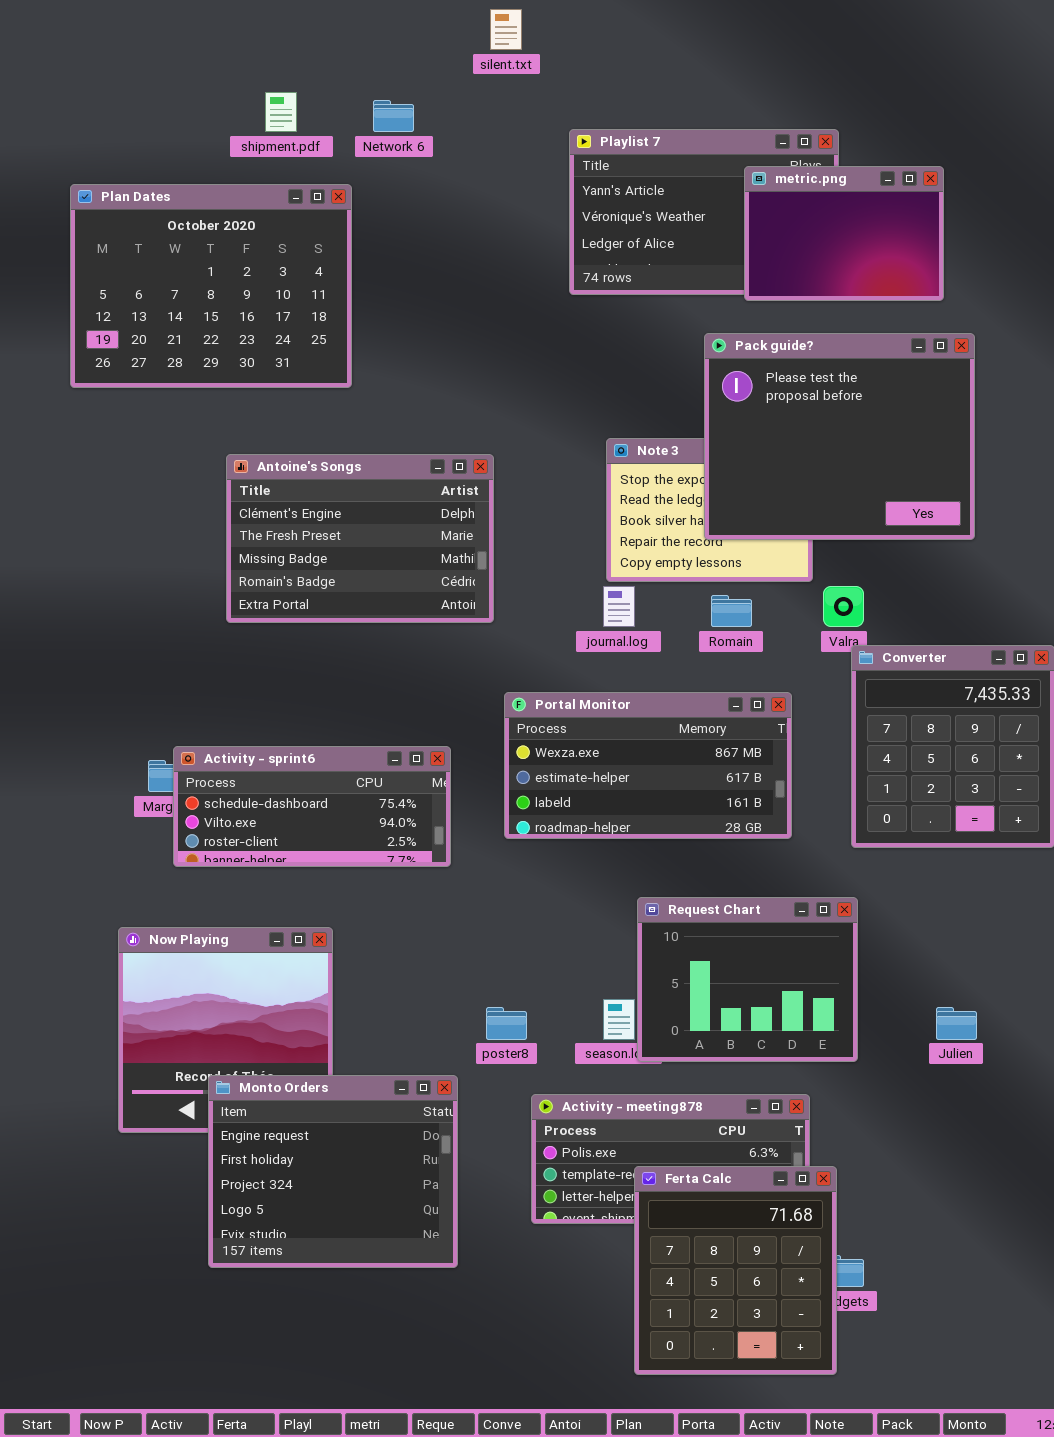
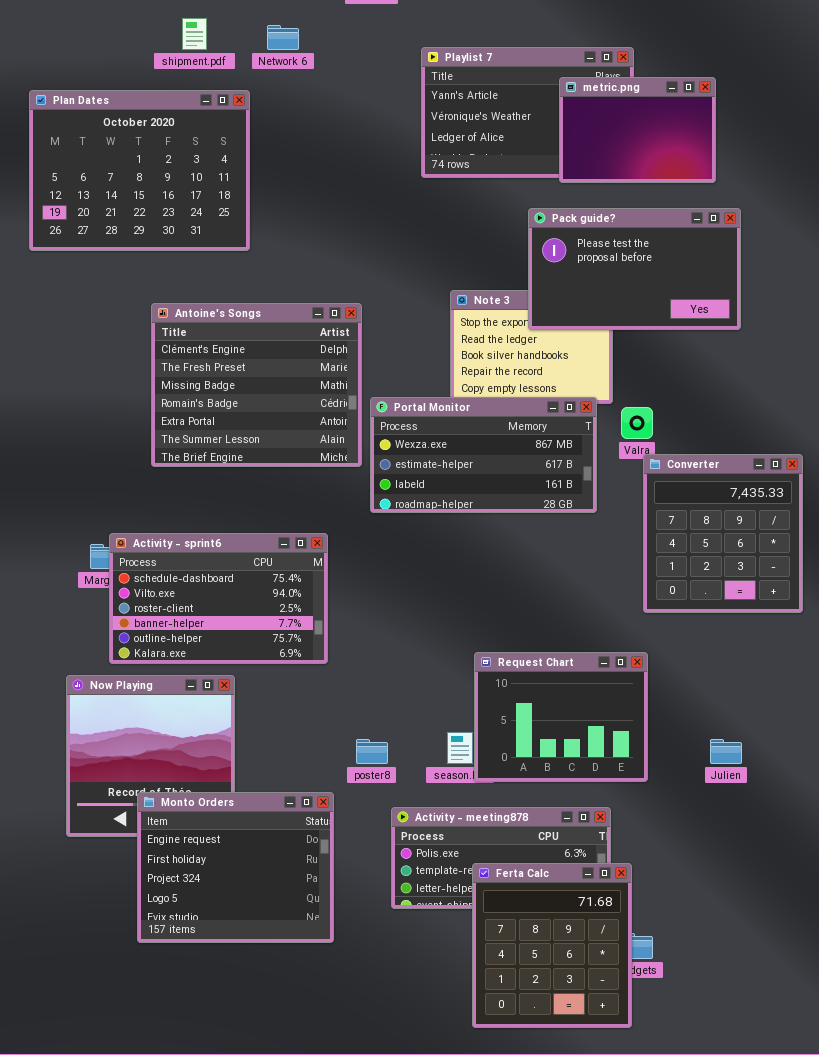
Pack guide?: [704,333,975,540] -> [528,208,741,330], resized
Antoine's Songs: [226,454,494,623] -> [151,303,362,467], resized
Portal Monitor: [504,692,792,839] -> [370,397,597,513], moved
Activity - sprint6: [173,746,451,867] -> [109,533,328,664], resized

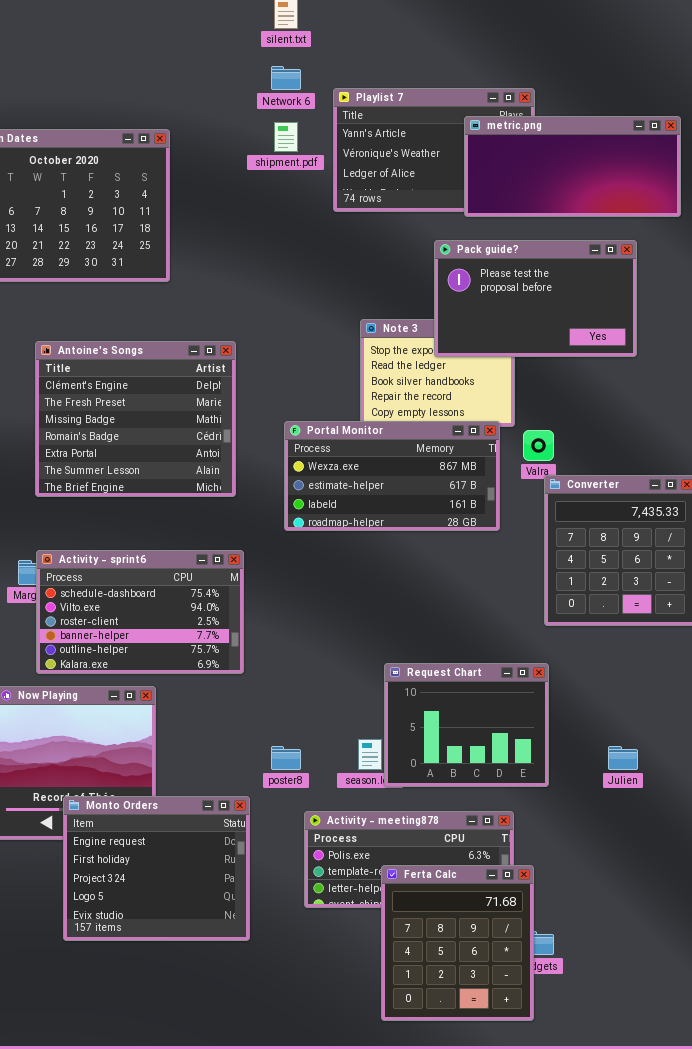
shipment.pdf: [182,18,207,50] -> [274,122,298,152], moved
Network 6: [267,25,299,50] -> [271,66,301,90], moved
metric.png: [559,77,716,183] -> [464,116,681,217], resized
Antoine's Songs: [151,303,362,467] -> [35,341,236,497], moved

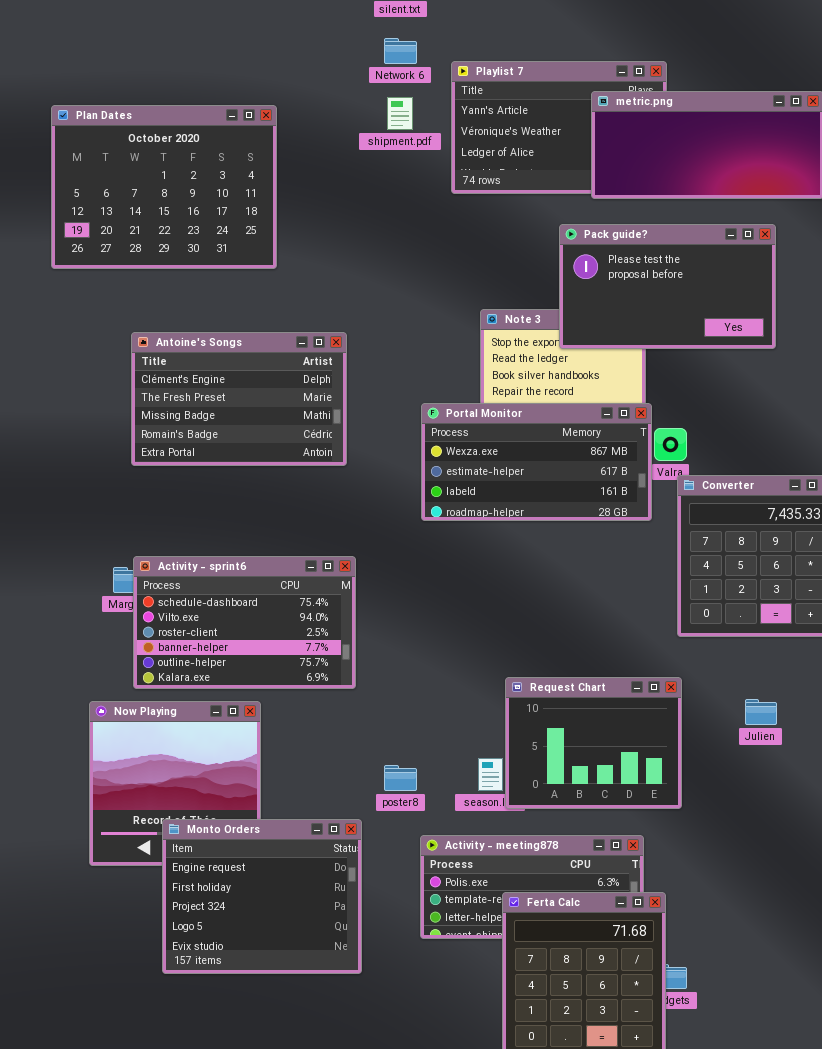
Antoine's Songs: [35,341,236,497] -> [131,332,347,466], resized
Portal Monitor: [284,421,500,531] -> [421,403,652,521], moved
Julien: [608,746,638,770] -> [745,699,777,725], moved

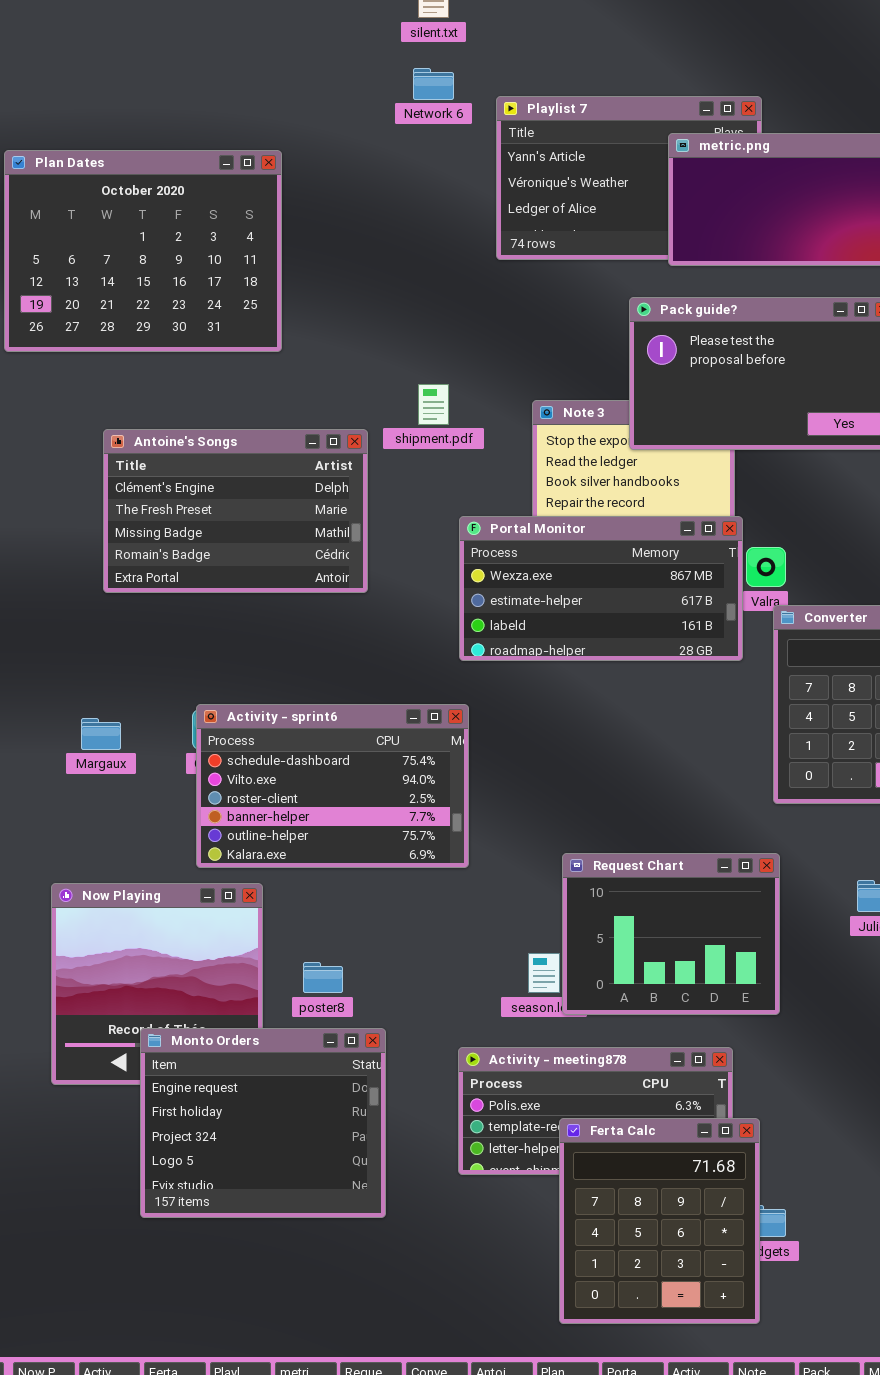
shipment.pdf: [387,97,413,130] -> [418,384,449,425], moved
Activity - sprint6: [133,556,356,689] -> [196,704,469,868], moved
poster8: [384,765,417,791] -> [303,962,343,993], moved

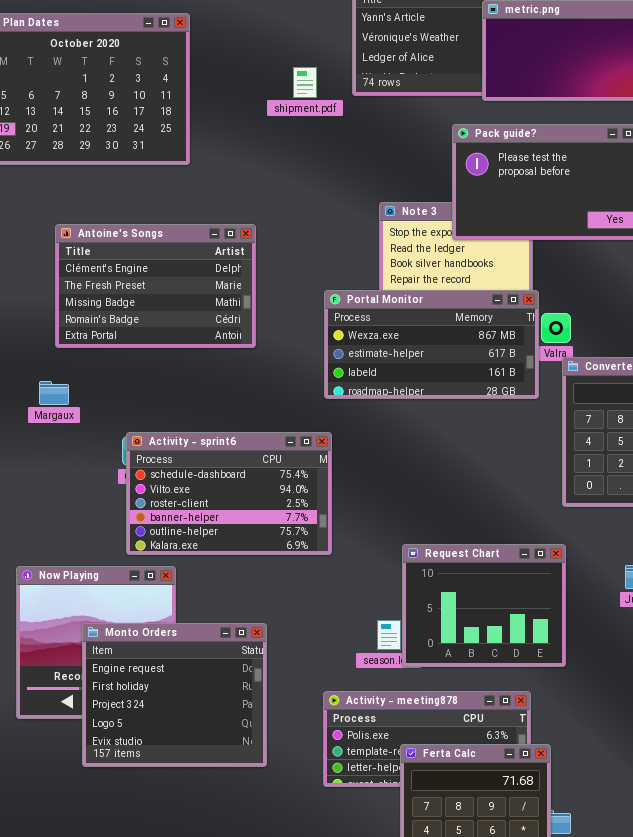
shipment.pdf: [418,384,449,425] -> [293,67,317,98], moved
Margaux: [81,718,121,750] -> [39,381,69,405], moved
Monto Orders: [140,1028,386,1218] -> [82,623,267,767], moved

